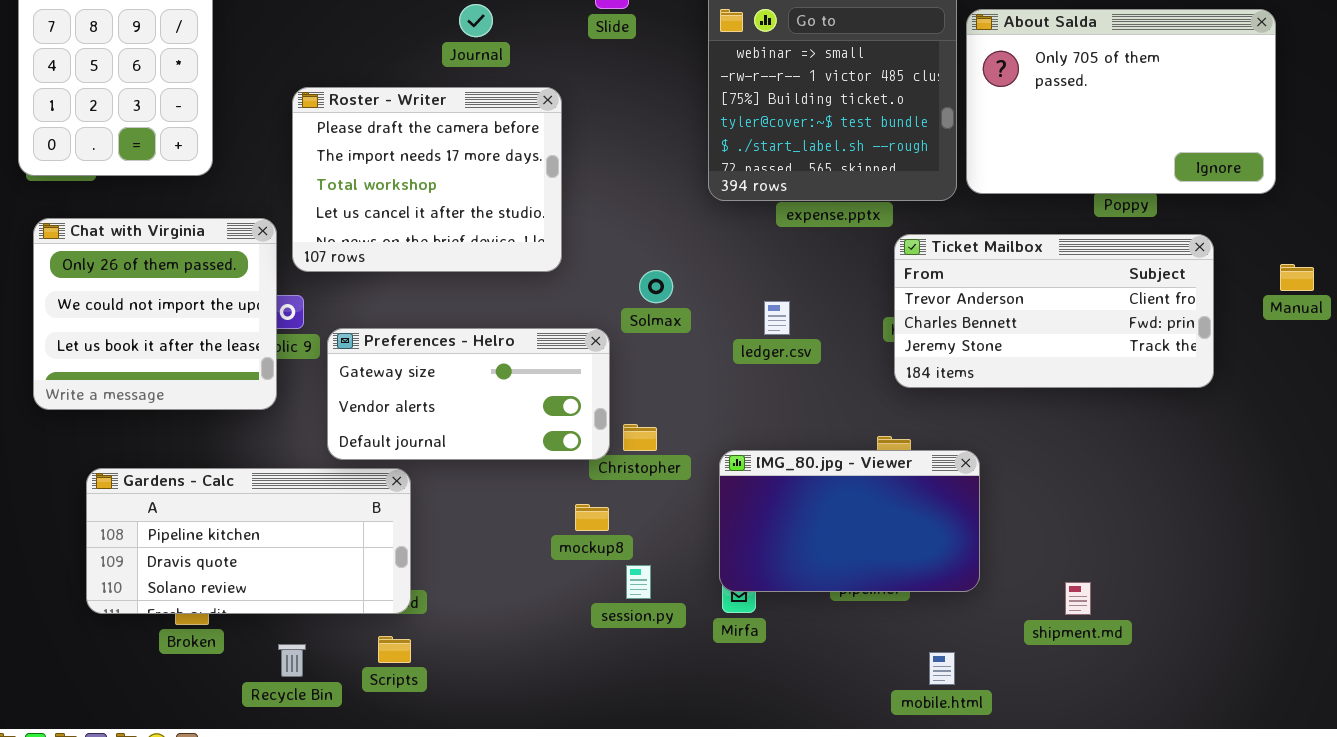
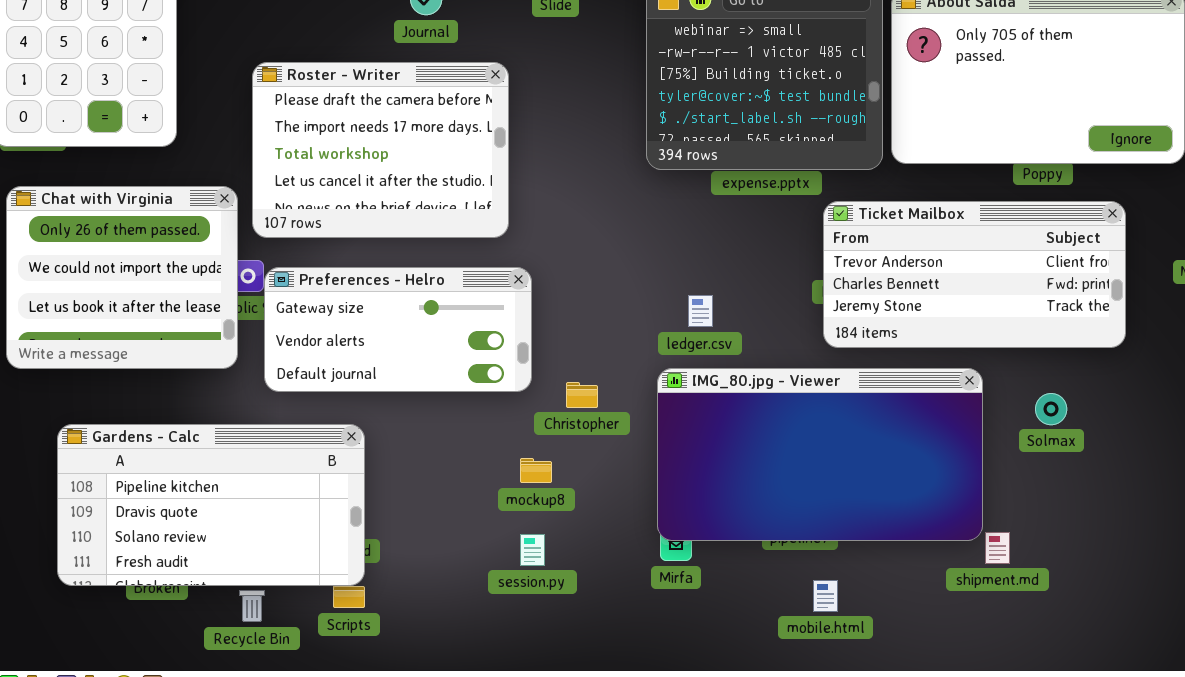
Solmax: [639,270,673,303] -> [1035,393,1067,425], moved
ledger.csv: [764,301,790,335] -> [688,295,713,327], moved
Preferences - Helro: [327,328,610,460] -> [264,267,532,392], moved
IMG_80.jpg - Viewer: [719,450,980,592] -> [657,368,983,541], resized
Gardens - Calc: [86,468,411,614] -> [57,424,365,586], resized
session.py: [626,565,651,599] -> [520,534,545,566], moved
mobile.html: [929,652,955,685] -> [813,580,838,612], moved

